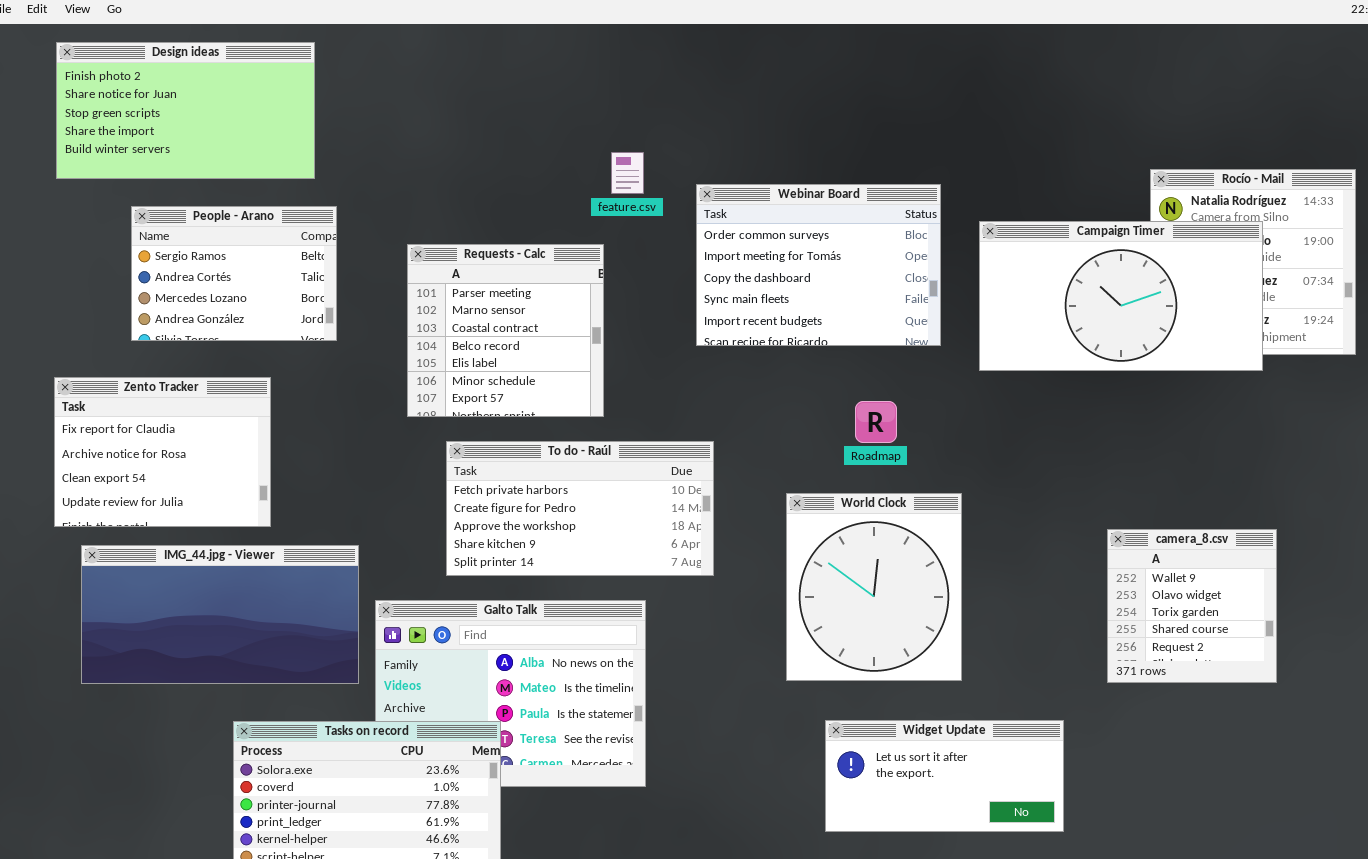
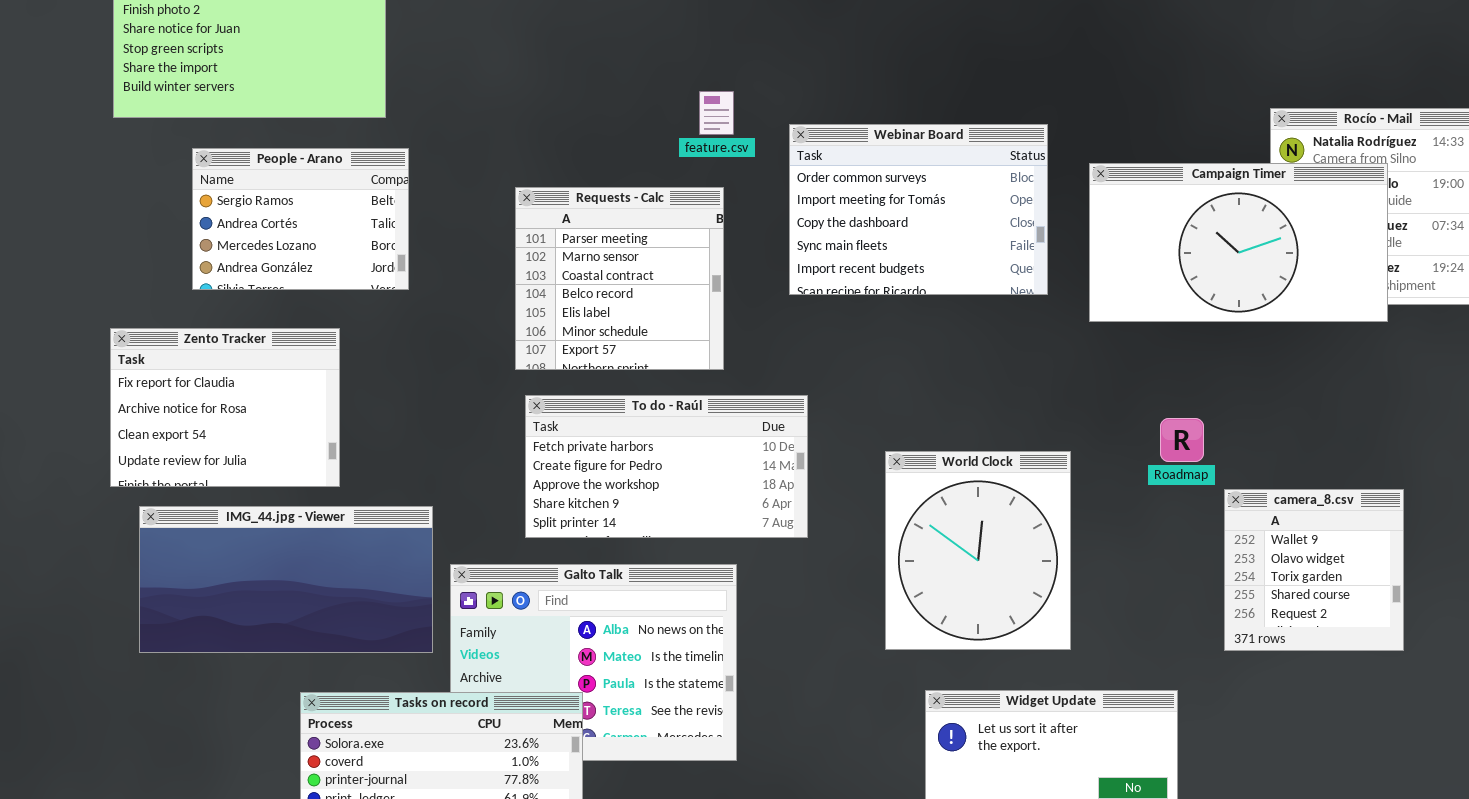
Requests - Calc: [407,244,604,417] -> [515,187,724,370], moved
Roadmap: [855,401,897,443] -> [1160,418,1204,462], moved

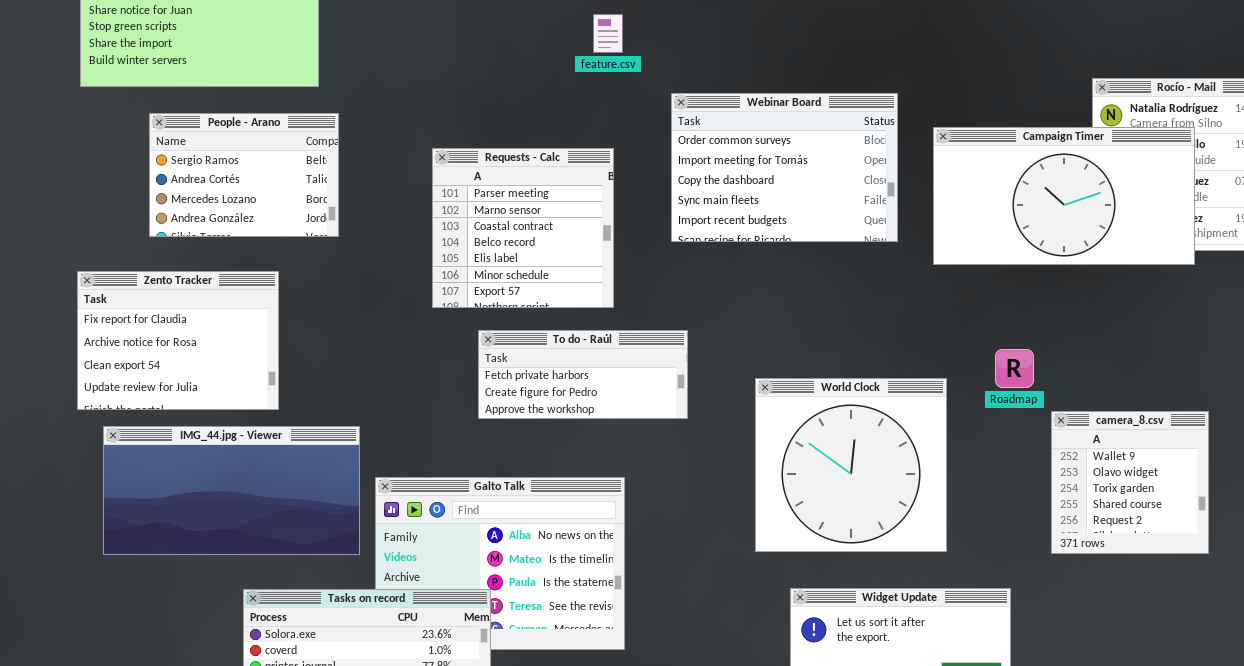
feature.csv: [699,91,734,135] -> [593,14,623,53], moved
To do - Raúl: [525,395,808,538] -> [478,330,688,419], resized
World Clock: [885,451,1071,650] -> [755,378,947,552], resized

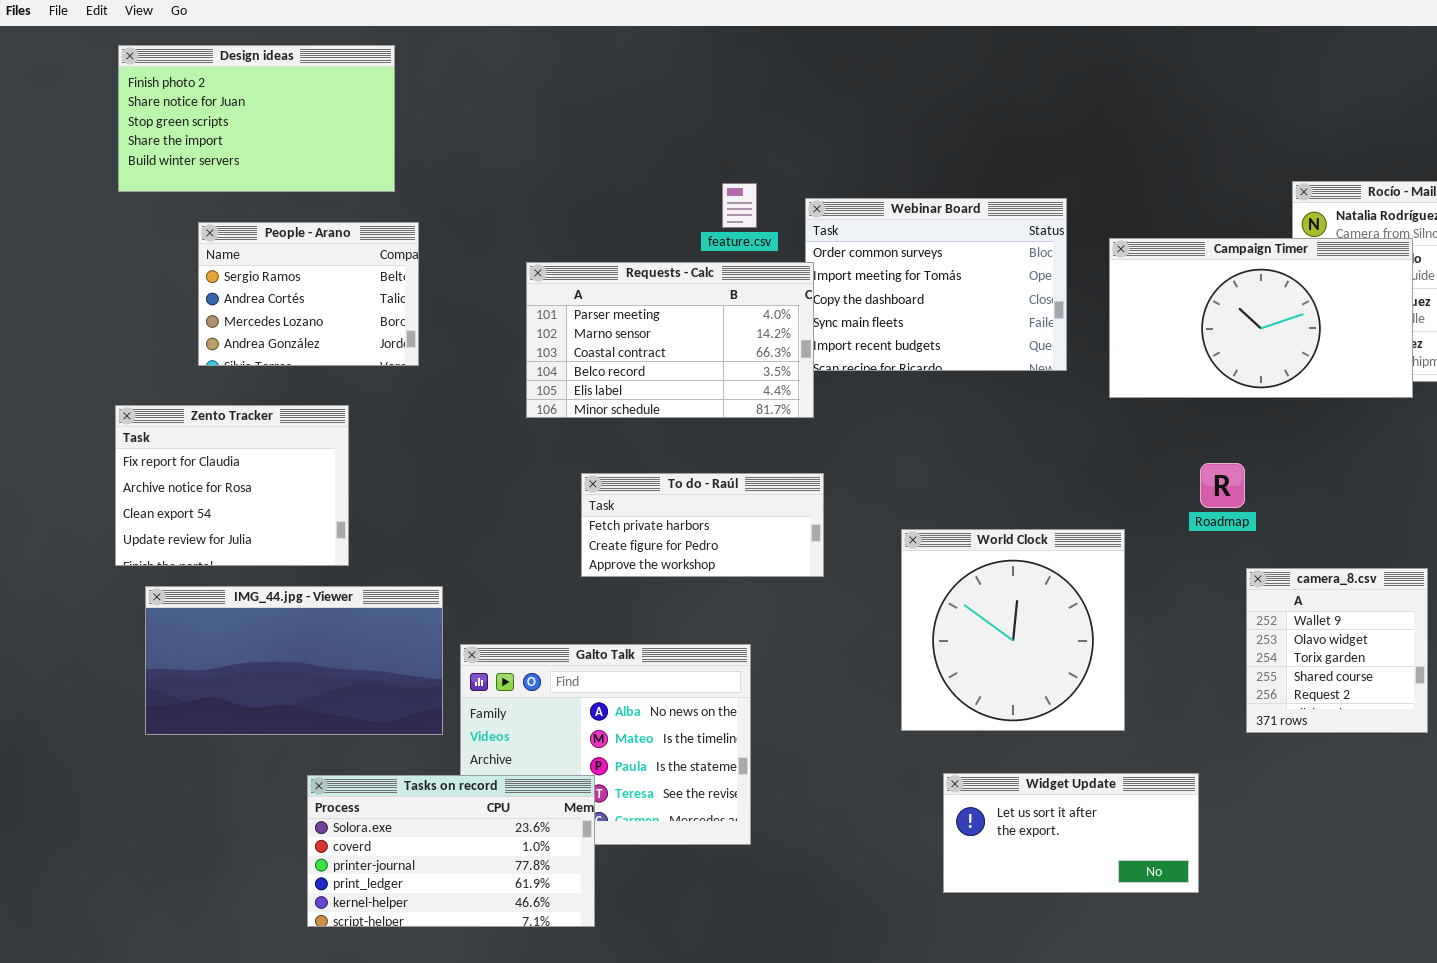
feature.csv: [593,14,623,53] -> [722,183,757,228], moved
Requests - Calc: [432,148,614,308] -> [526,262,814,418], resized
Roadmap: [995,349,1034,388] -> [1200,463,1245,508], moved

